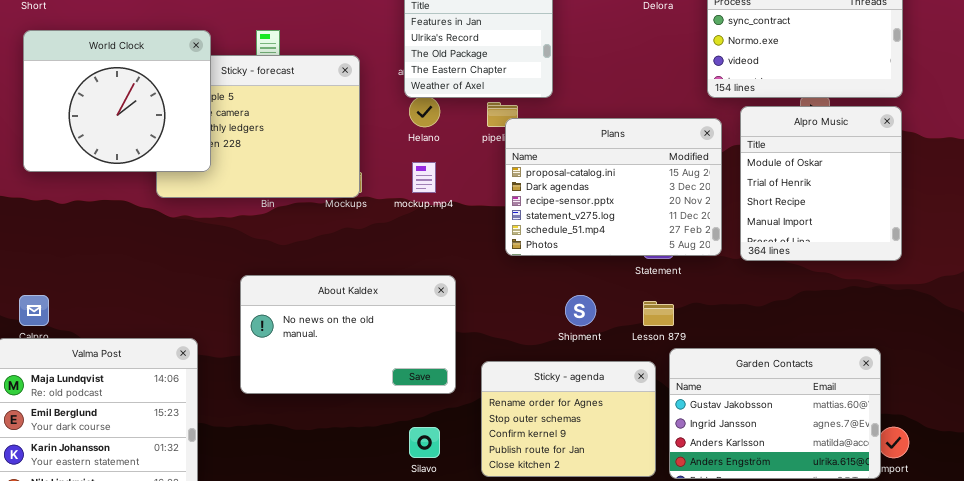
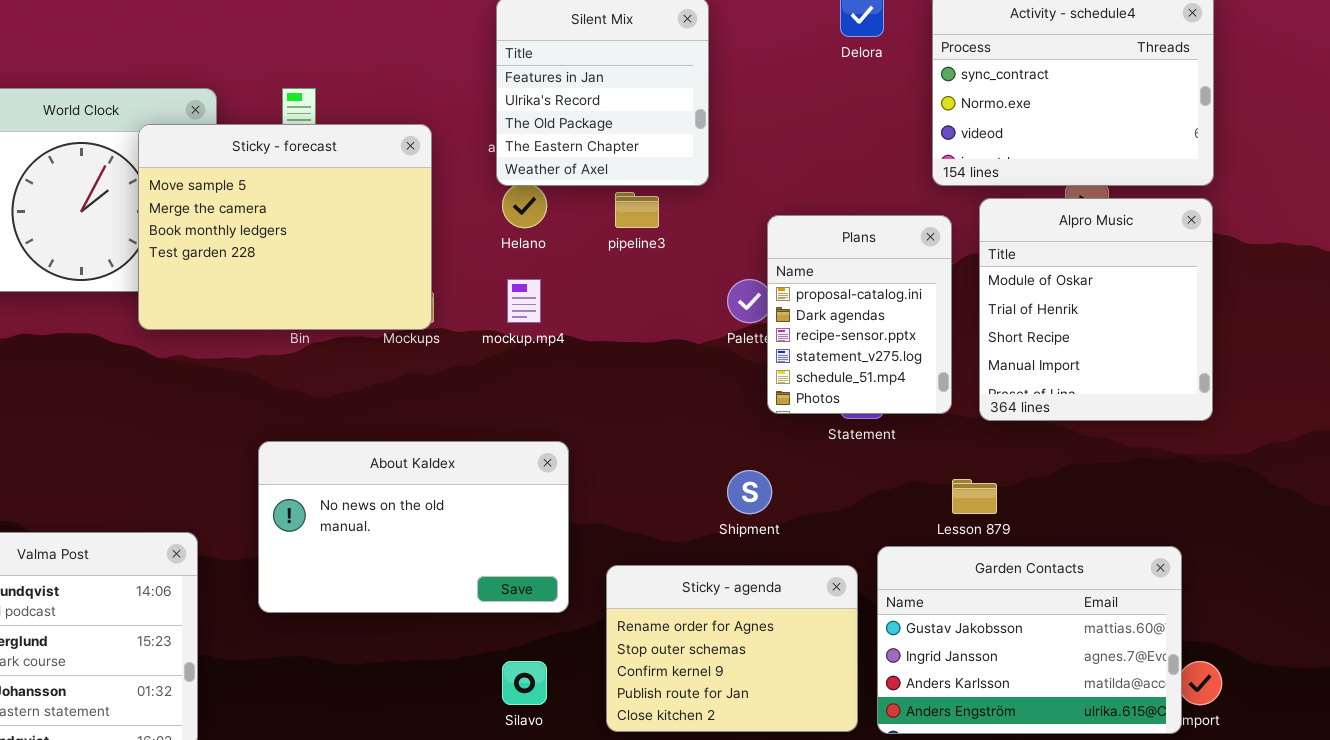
Sticky - forecast: [156,55,360,198] -> [138,124,432,330], raised
Plans: [505,118,722,256] -> [767,215,952,414], resized
Lesson 879: [643,301,674,326] -> [952,479,997,514], moved

